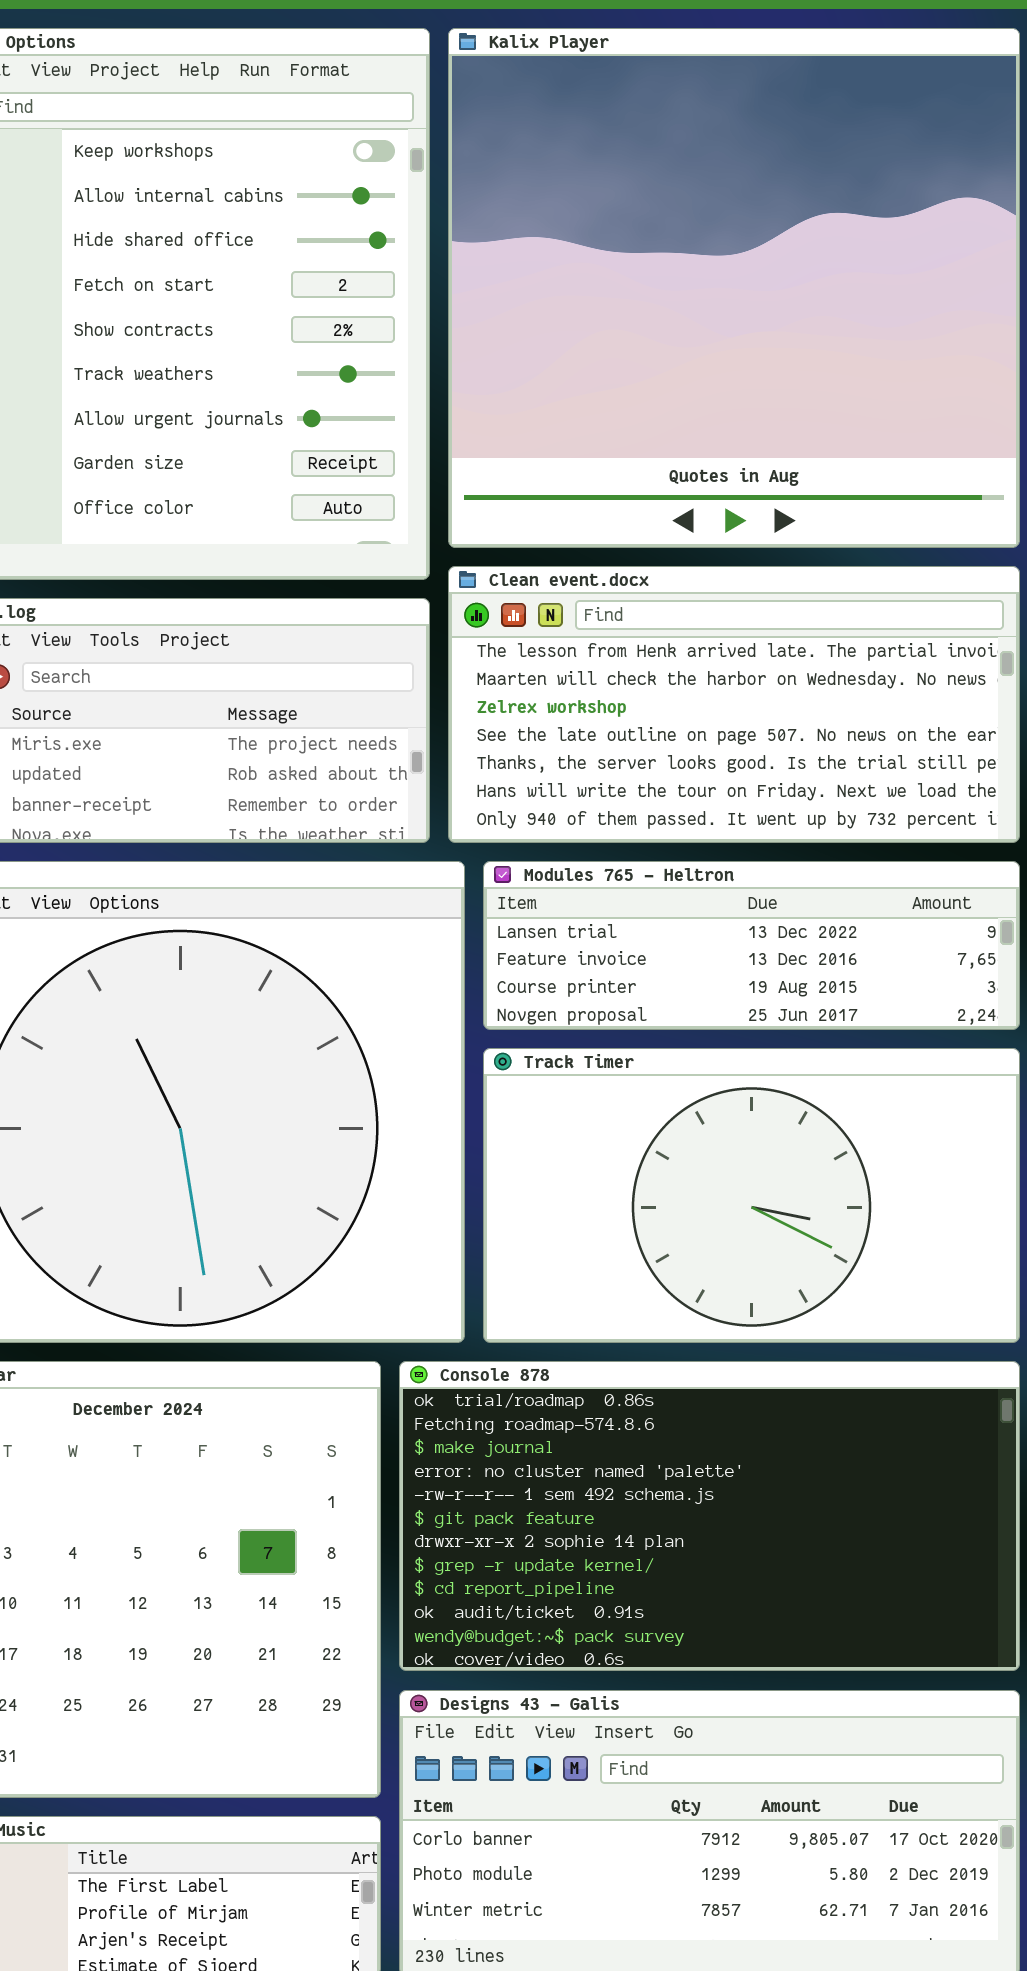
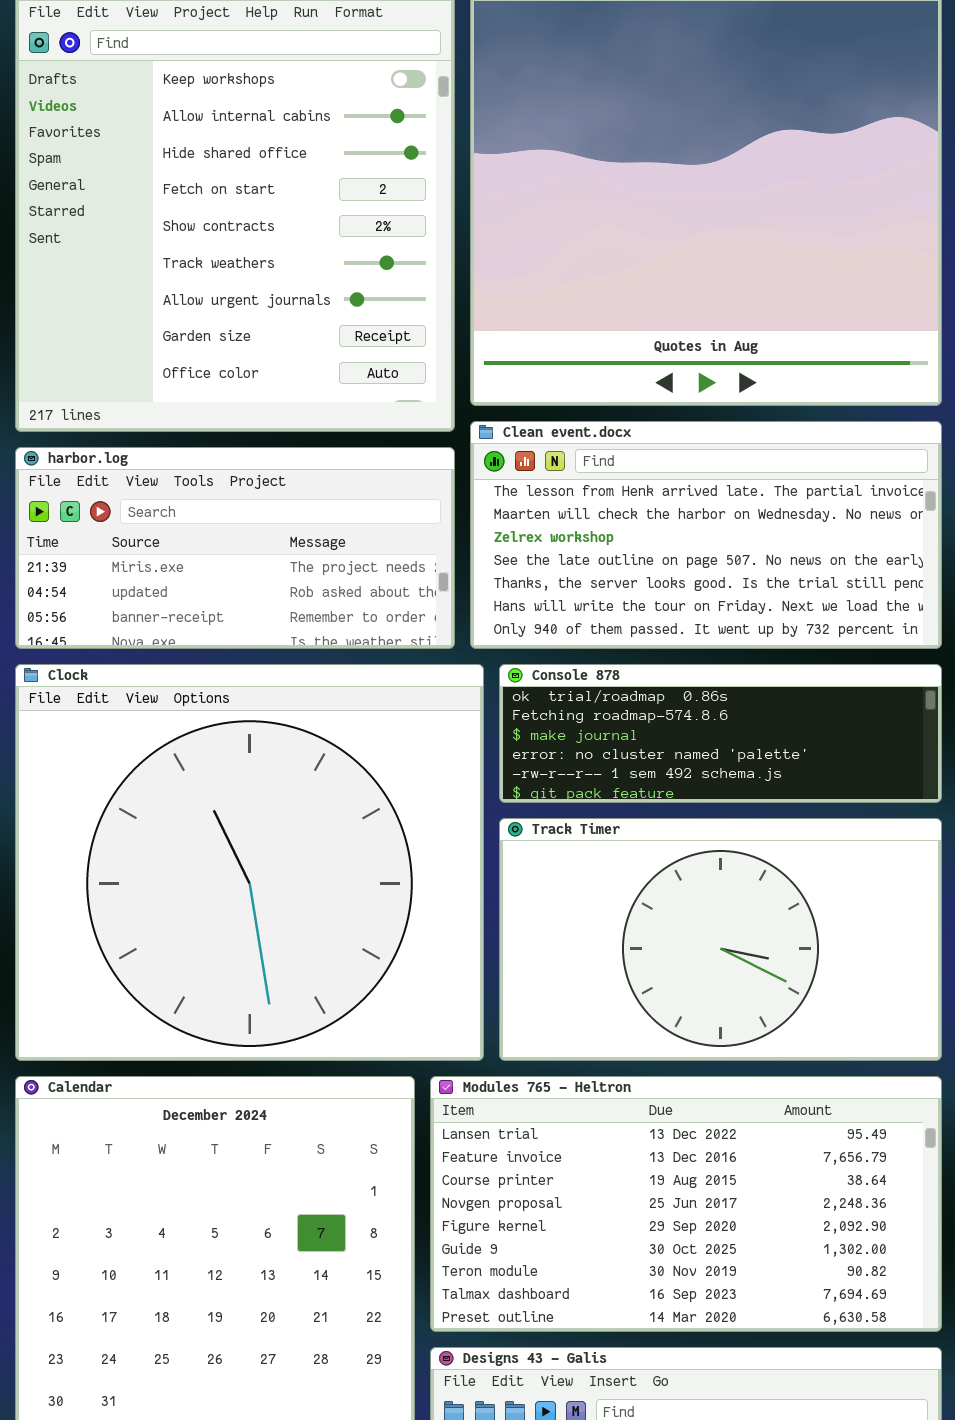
Modules 765 - Heltron: [483,861,1020,1030] -> [430,1076,942,1332], moved, resized
Console 878: [399,1361,1020,1671] -> [499,664,942,803], moved, resized

